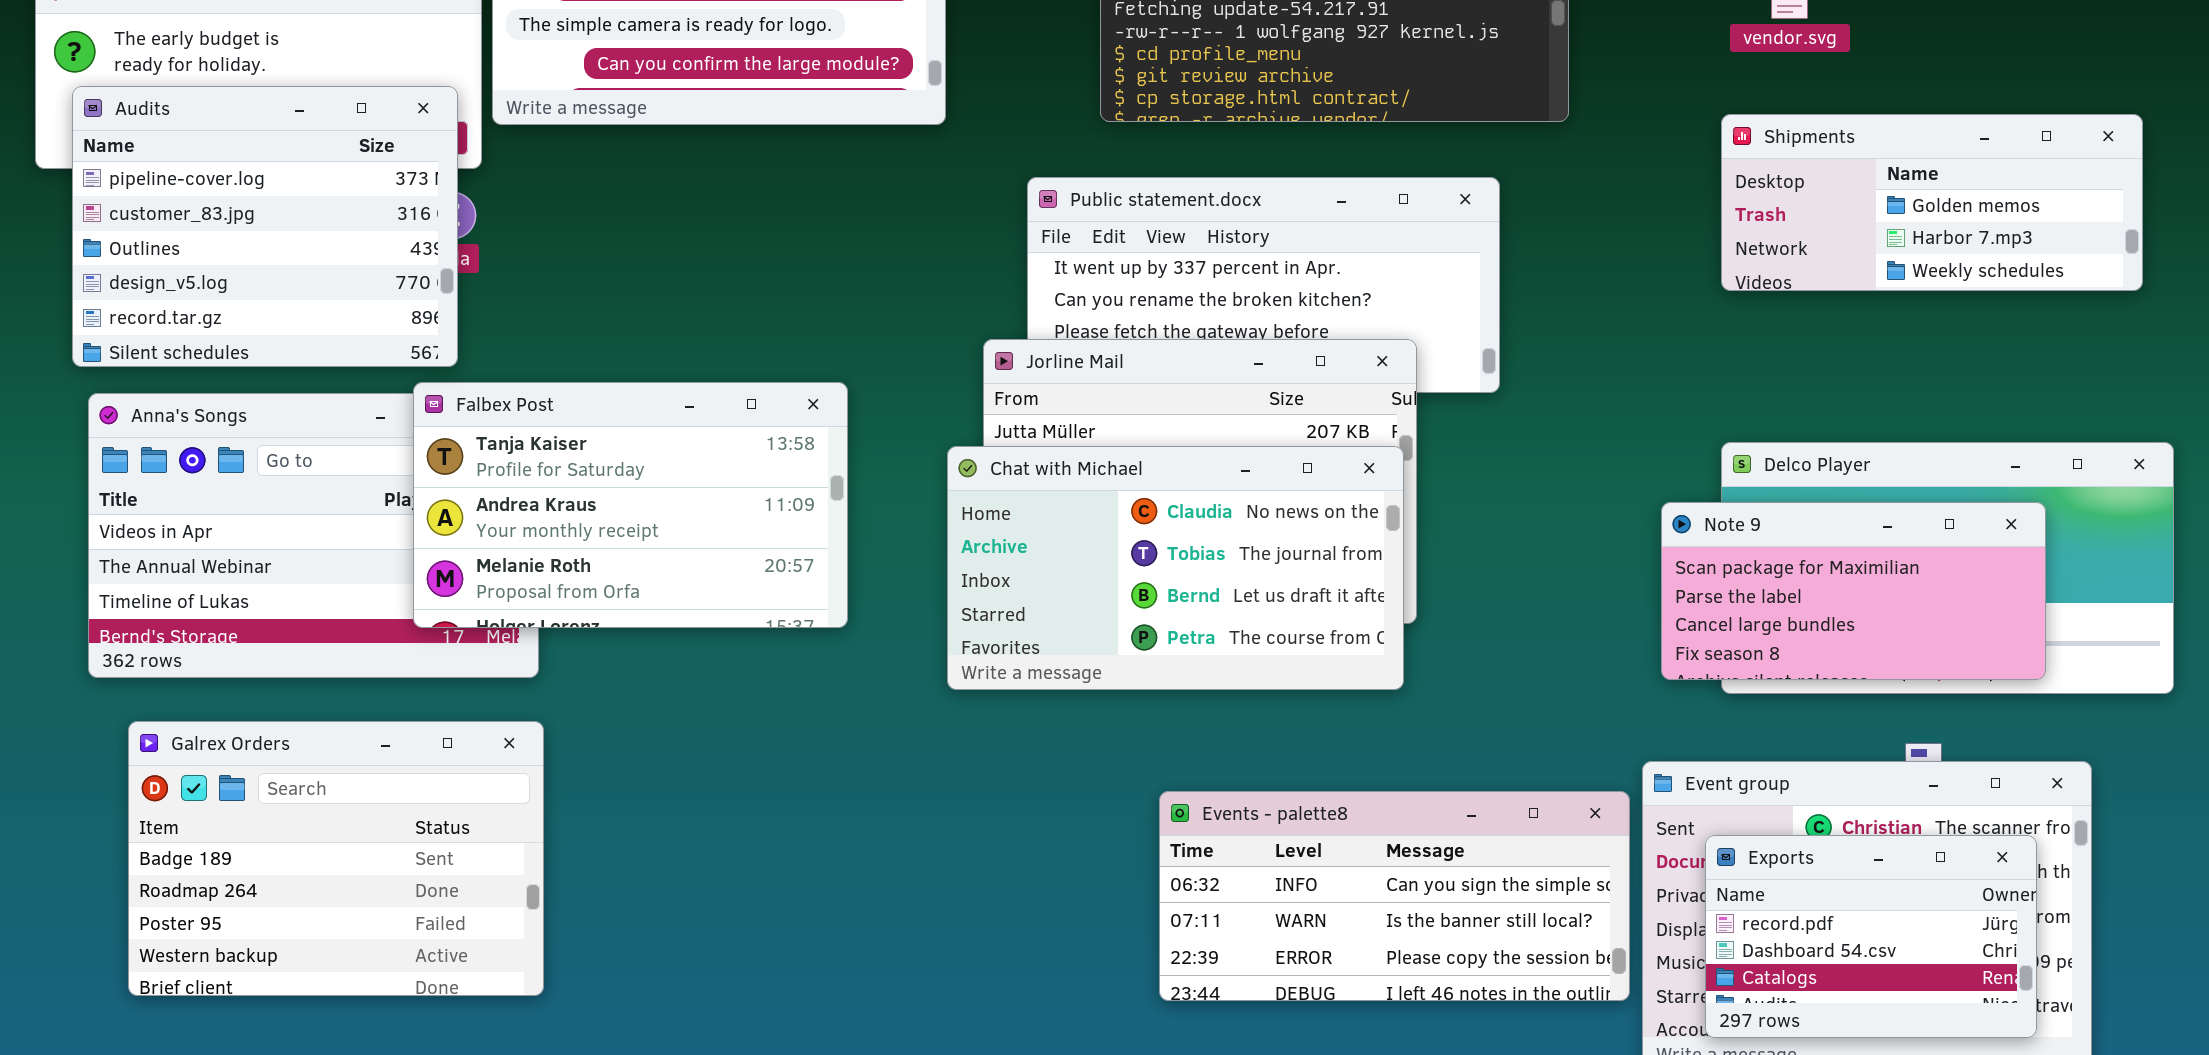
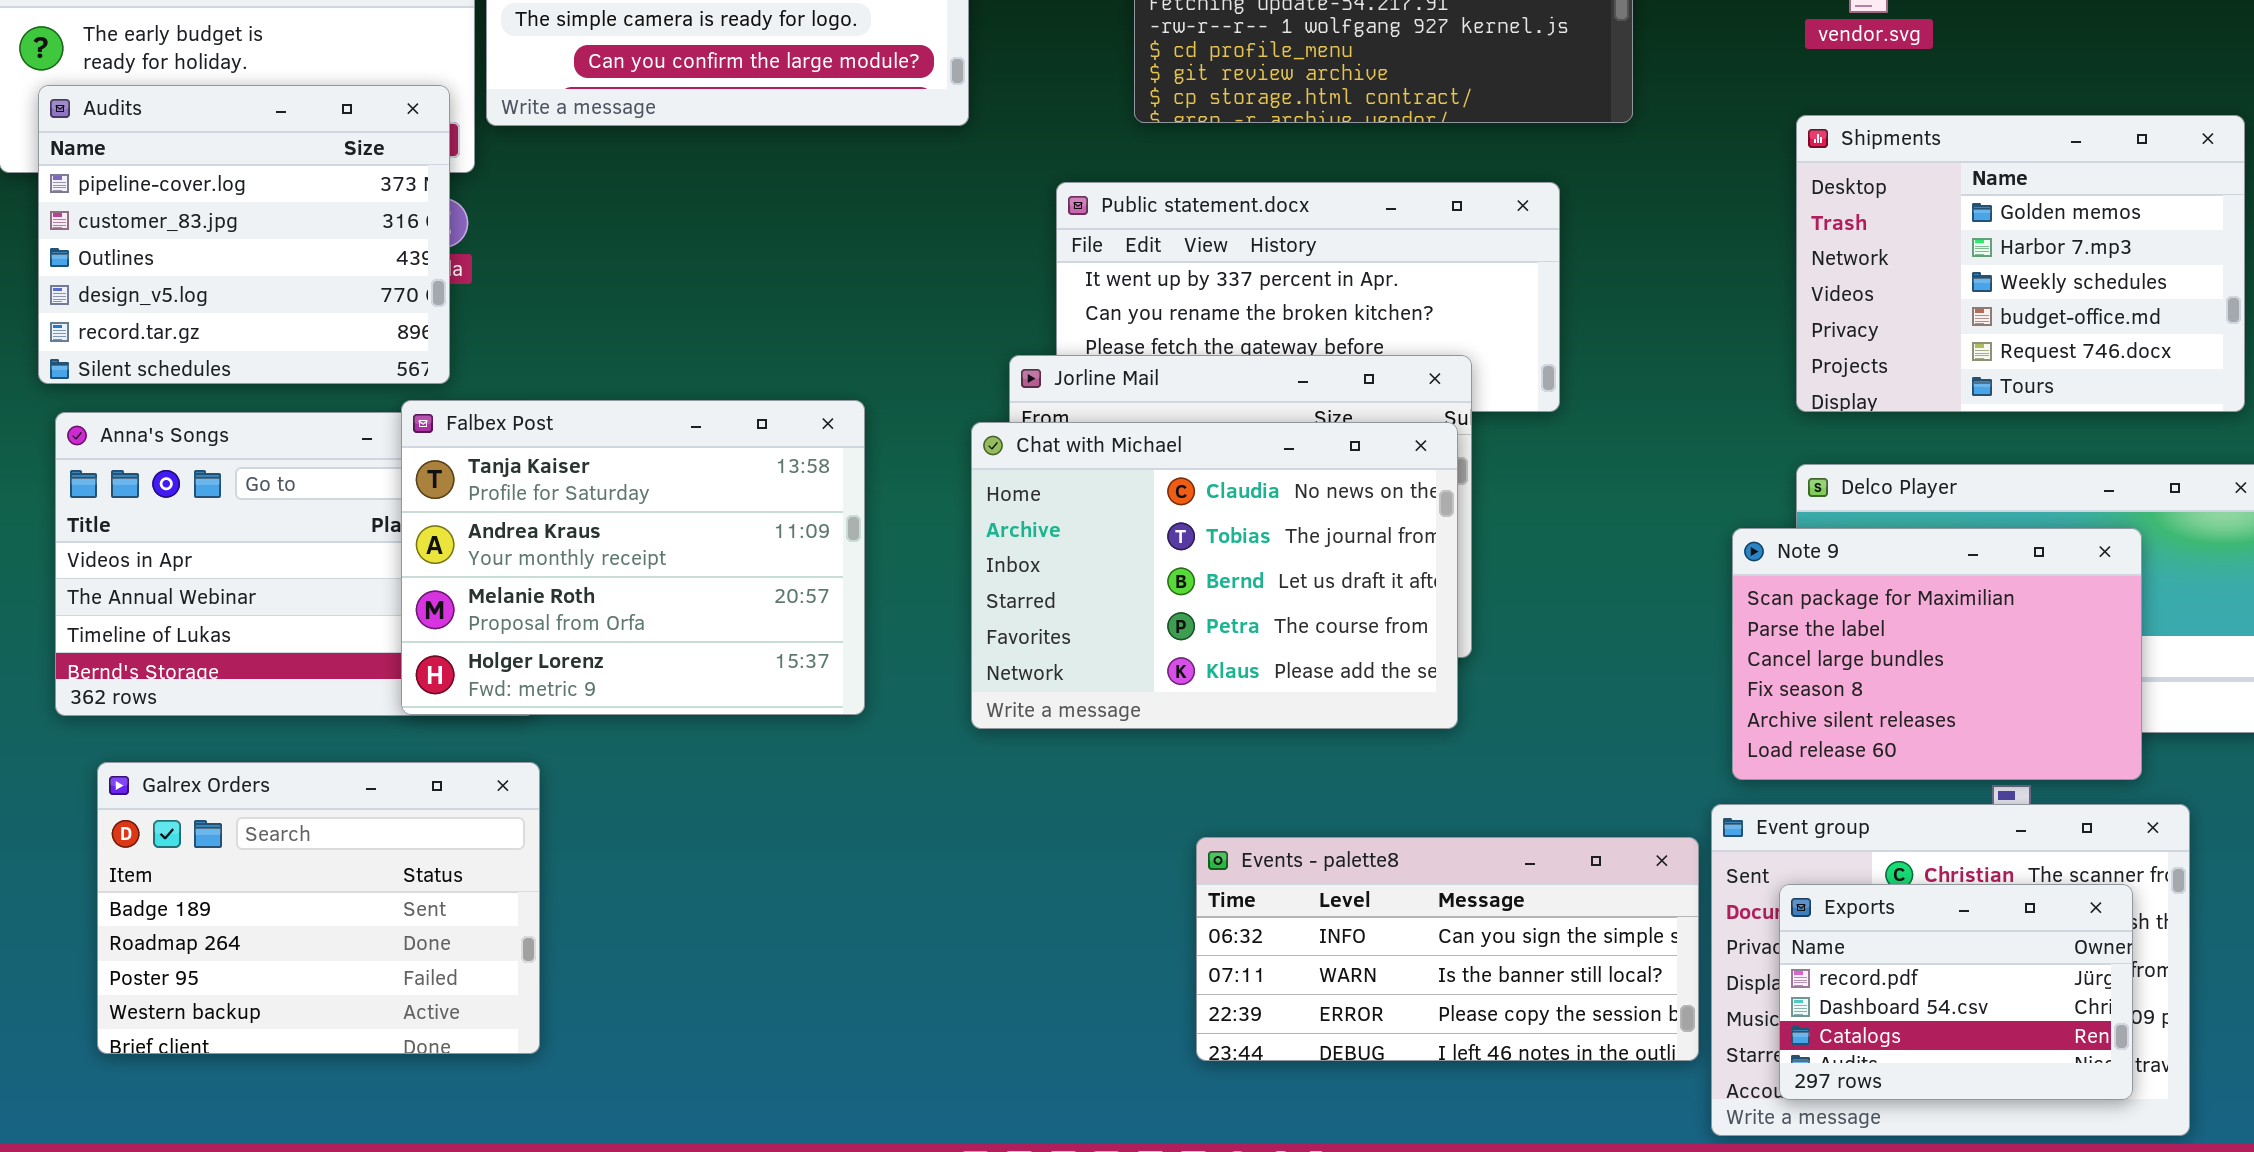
Shipments: [1721,114,2143,291] -> [1796,115,2245,412], resized
Falbex Post: [413,382,848,628] -> [401,400,865,715], resized
Chat with Michael: [947,446,1404,690] -> [971,422,1458,729], resized
Note 9: [1661,502,2046,680] -> [1732,528,2142,780], resized

